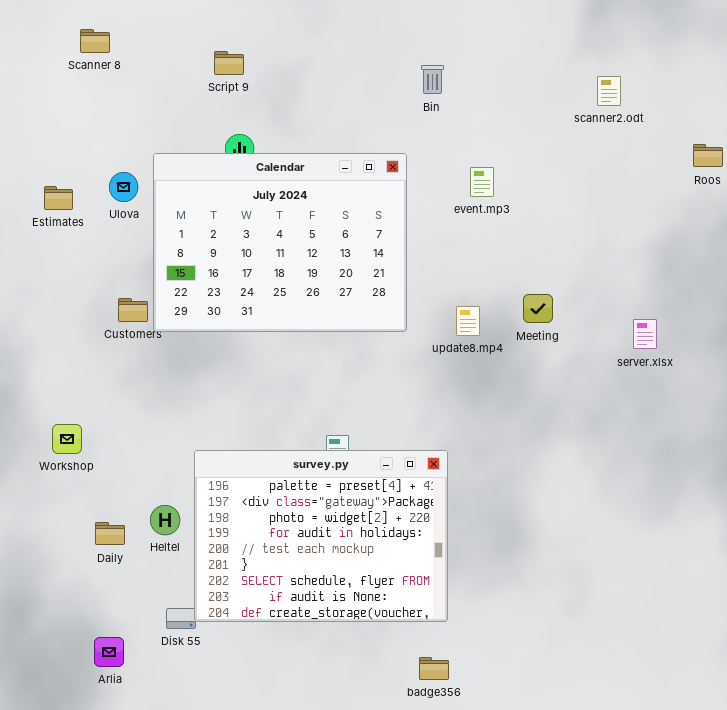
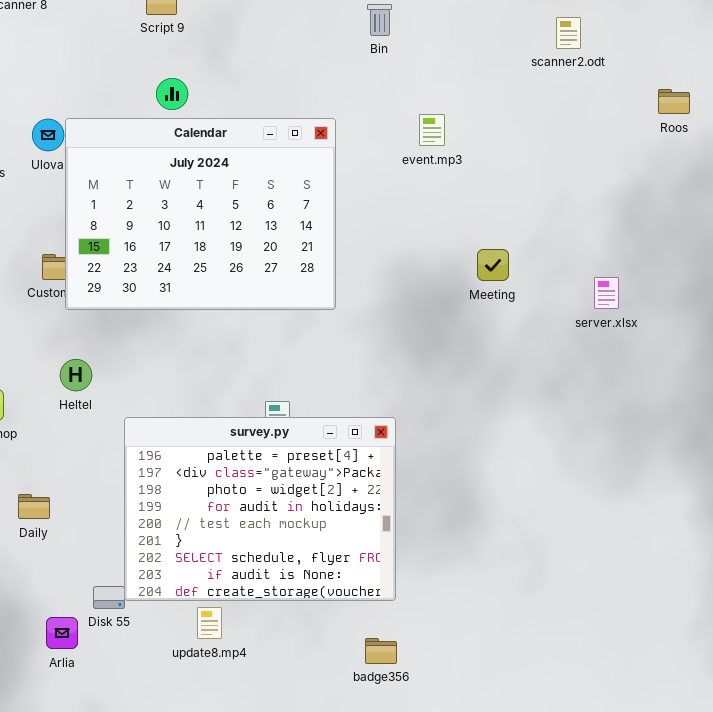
Calendar: [153,153,407,332] -> [65,118,336,310], moved
update8.mp4: [456,306,480,336] -> [197,607,222,639], moved
Heltel: [150,505,180,535] -> [60,359,92,391], moved
Arlia: [94,637,124,667] -> [46,617,78,649], moved

